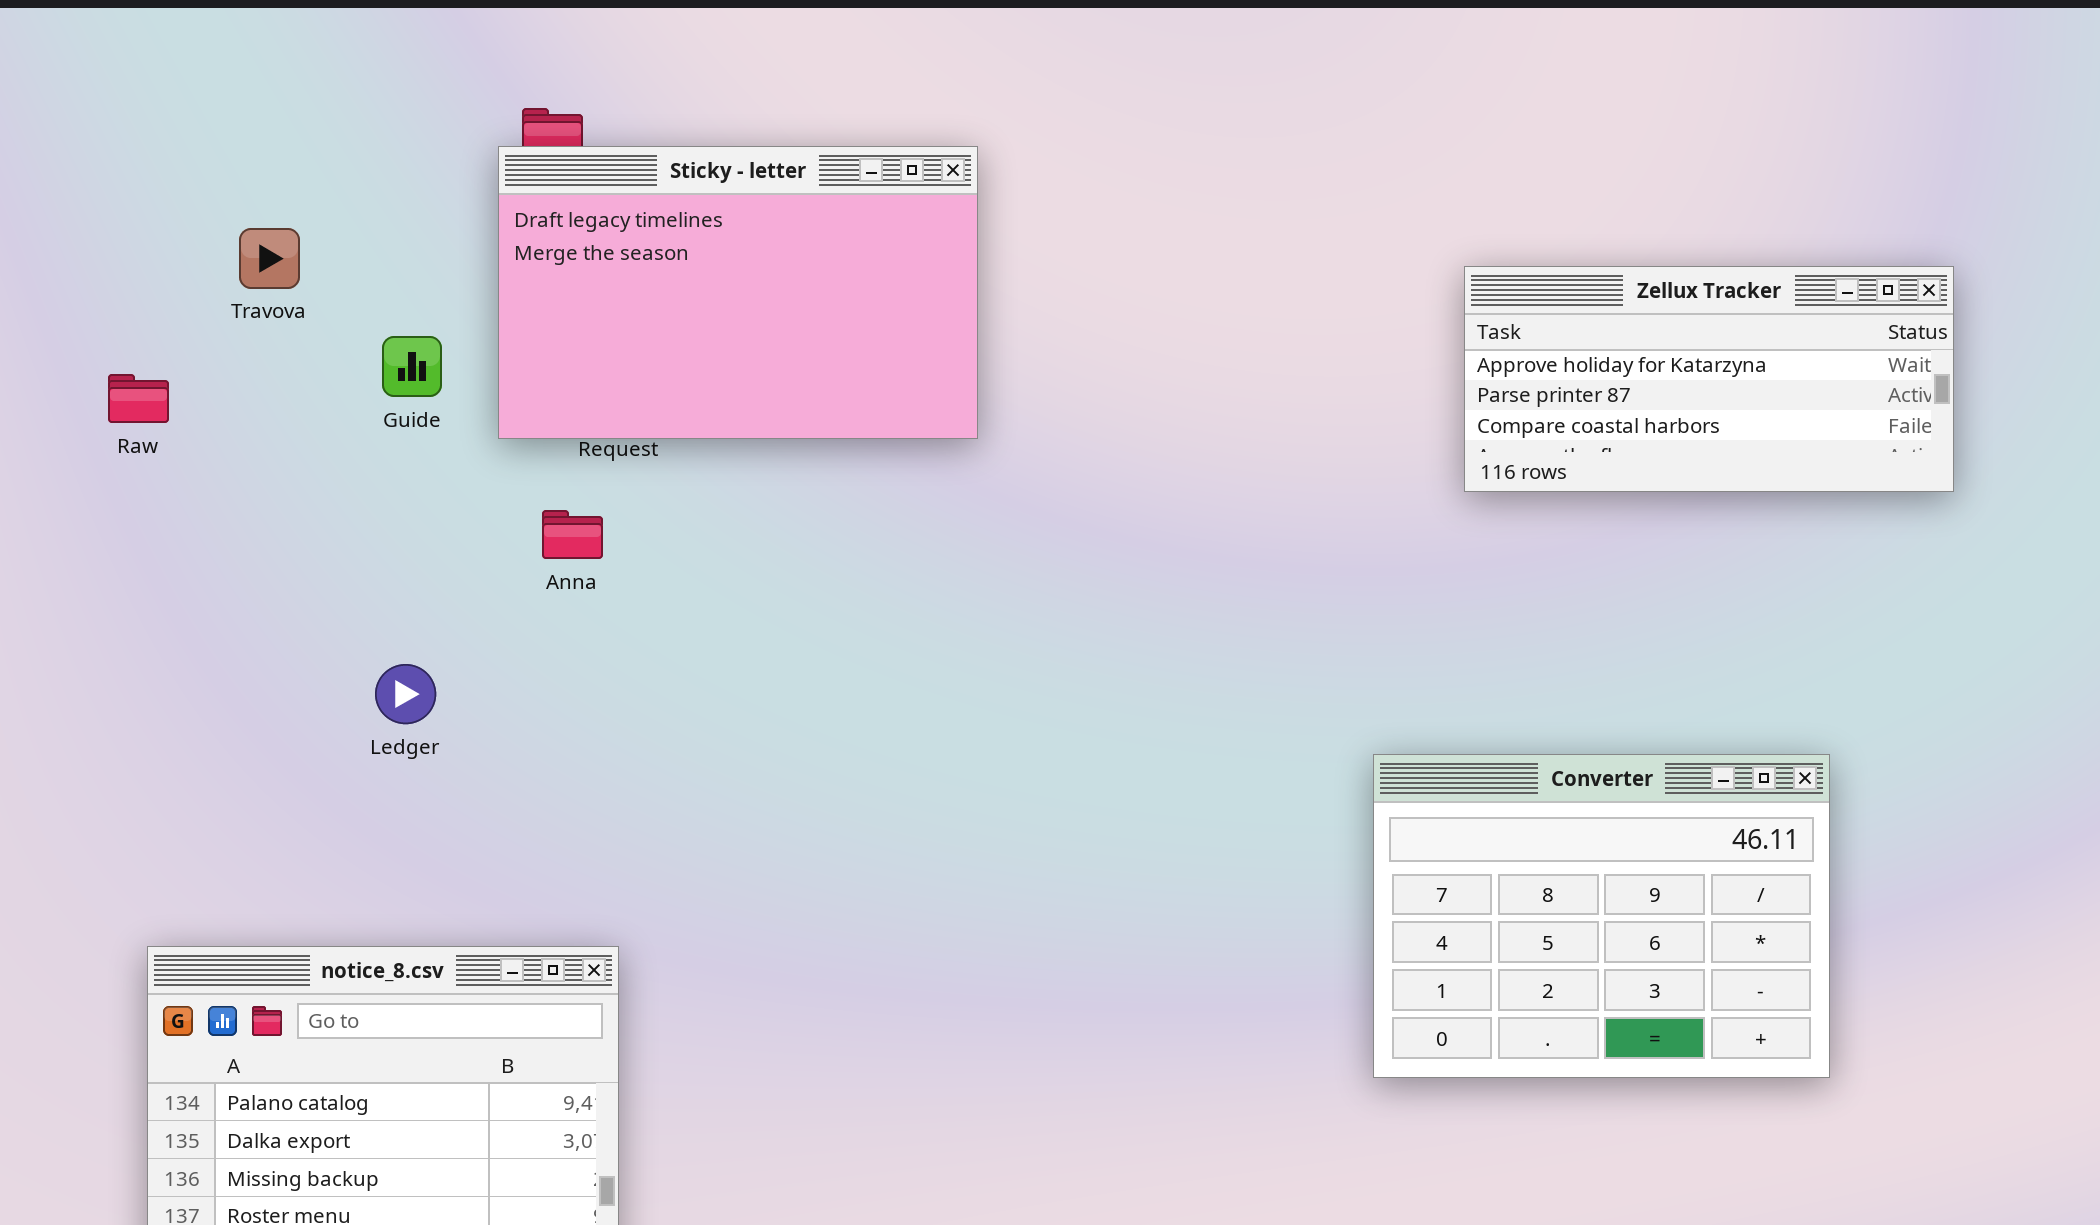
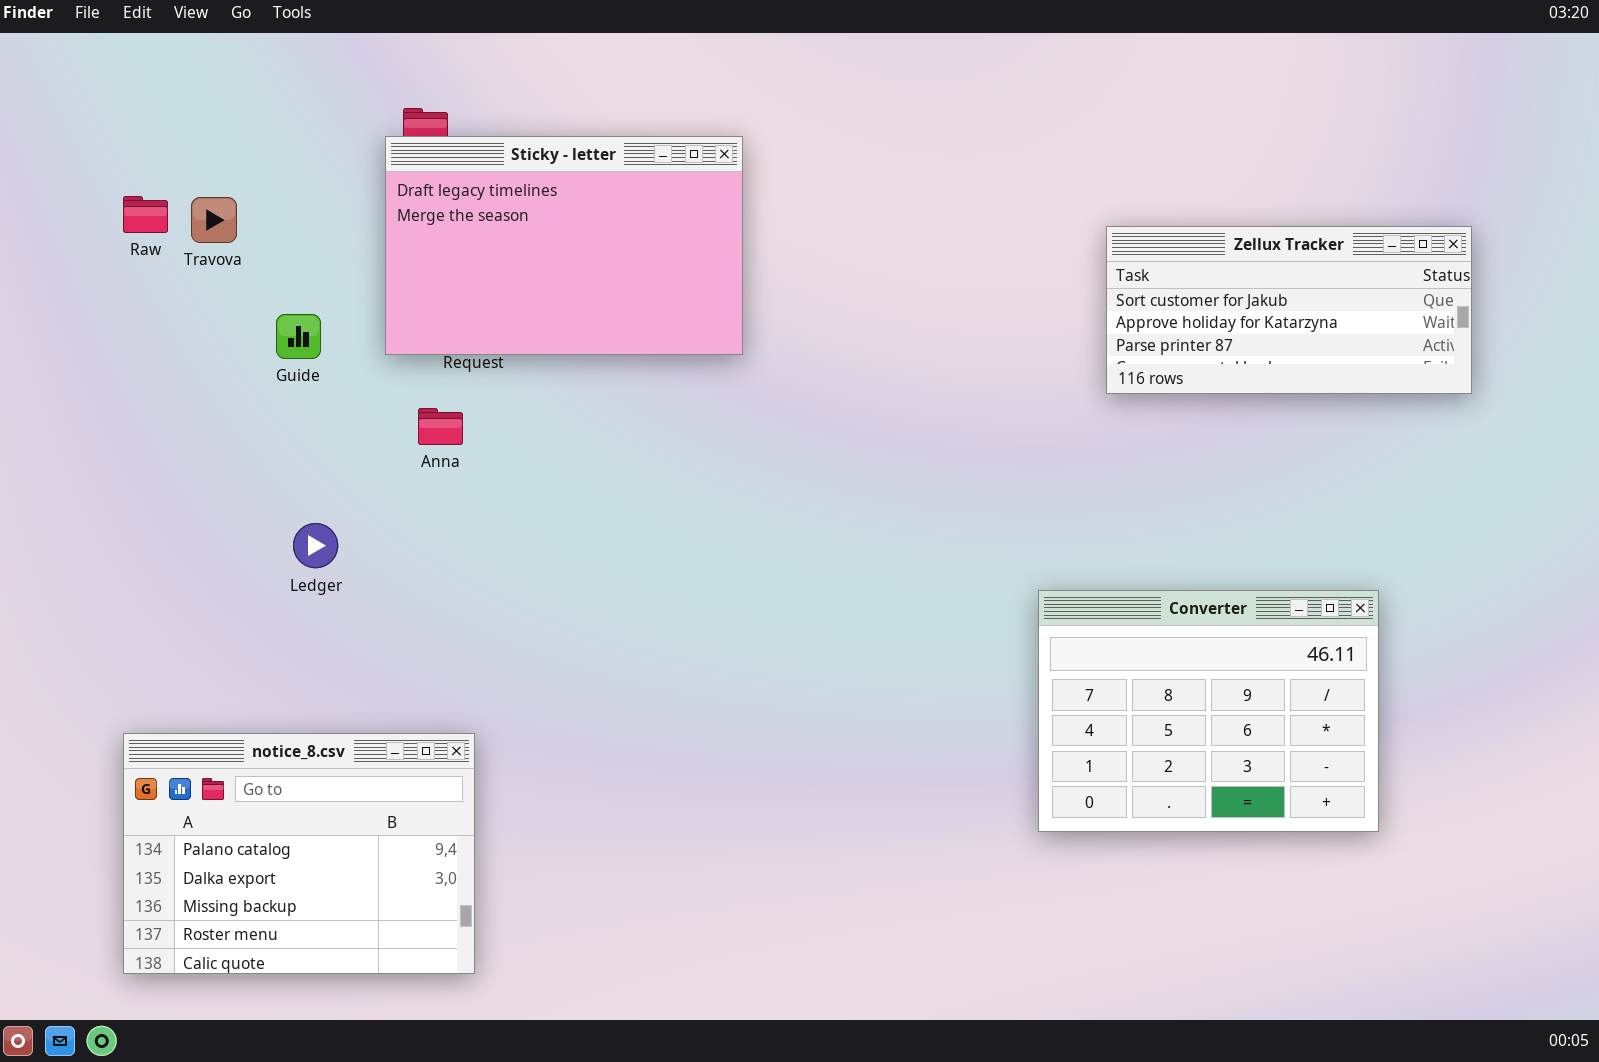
Zellux Tracker: [1464,266,1954,492] -> [1106,226,1472,394], scrolled up 1 row
Guide: [382,336,442,397] -> [276,314,321,359], moved
Raw: [108,374,169,423] -> [123,196,168,233], moved

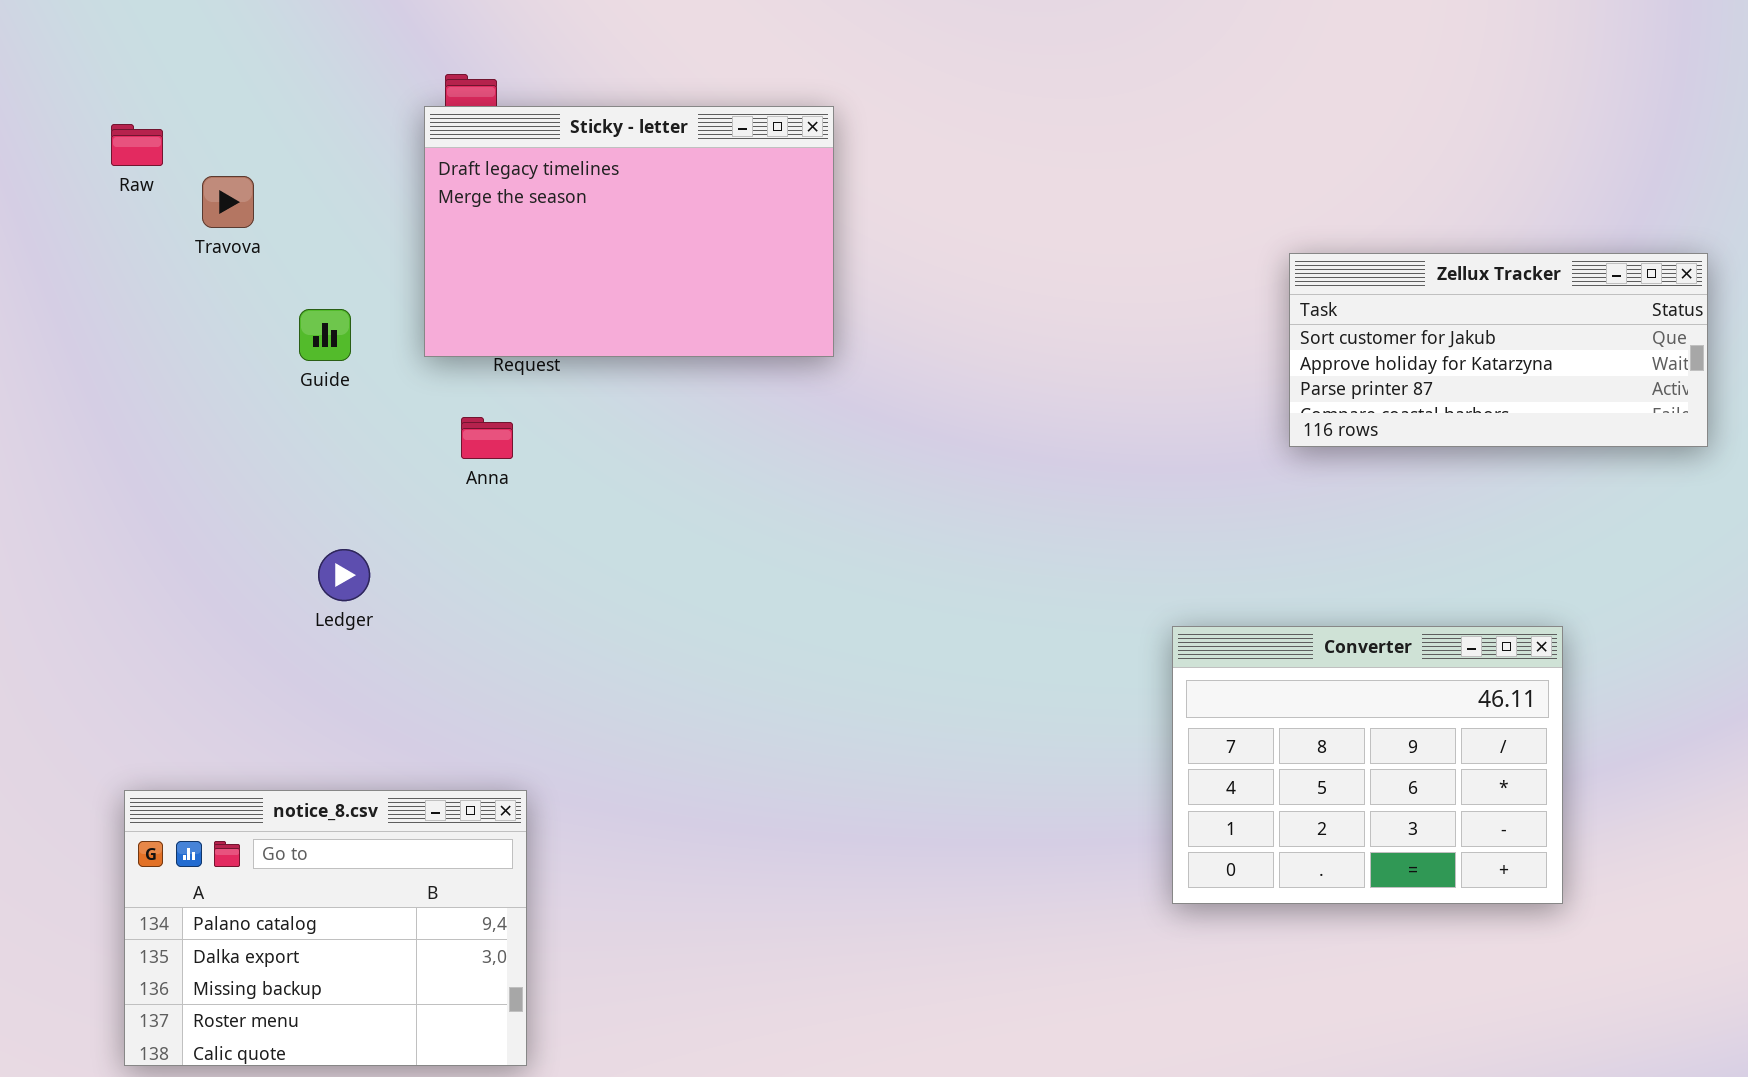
Raw: [123,196,168,233] -> [111,124,163,166], moved
Zellux Tracker: [1106,226,1472,394] -> [1289,253,1708,447], moved

